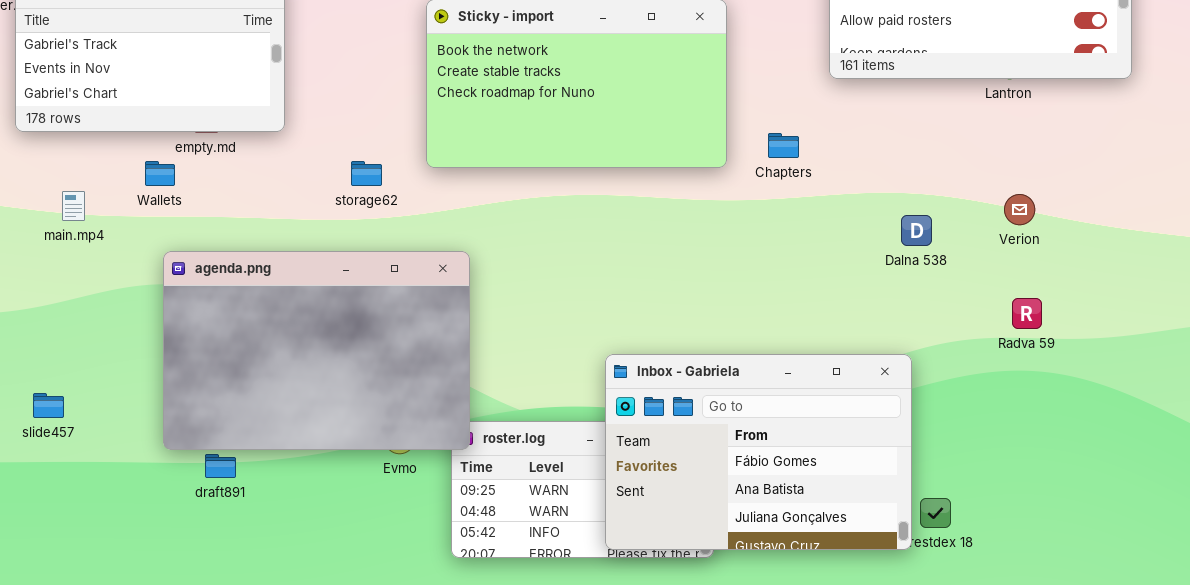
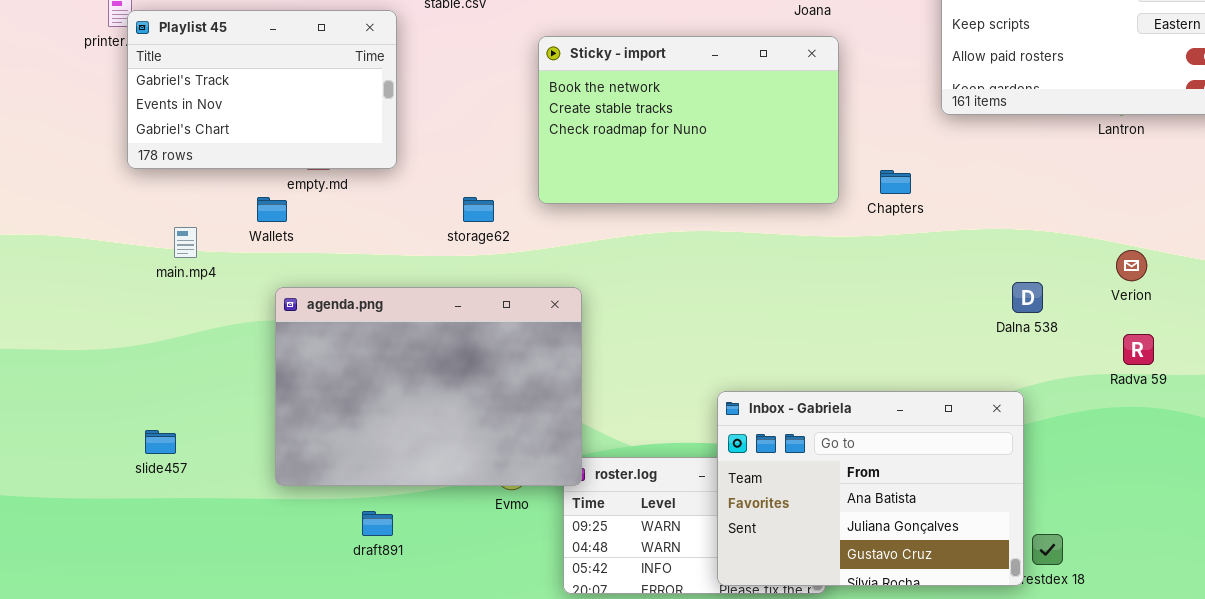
Verion: [1004,194,1035,225] -> [1116,250,1147,281], moved
Dalna 538: [901,215,932,246] -> [1012,282,1043,313], moved
Inbox - Gabriela: [605,354,912,550] -> [717,391,1024,586], scrolled down 1 row
draft891: [205,454,236,478] -> [362,511,393,536], moved

